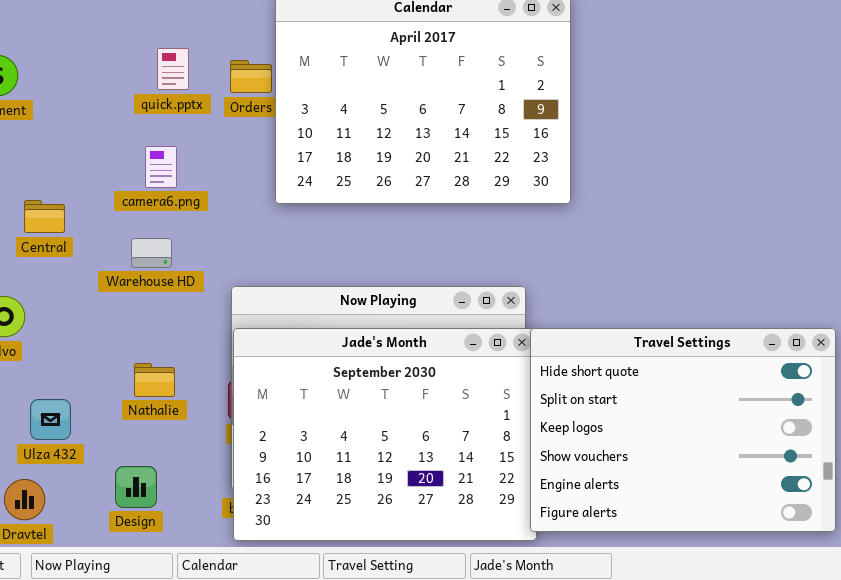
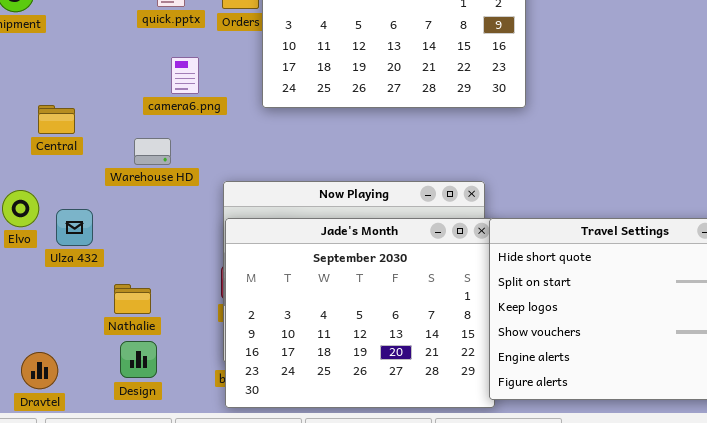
camera6.png: [145,146,177,188] -> [171,57,199,94], moved
Nathalie: [134,363,175,397] -> [114,284,151,314], moved
Ulza 432: [30,399,71,440] -> [56,209,93,246], moved

